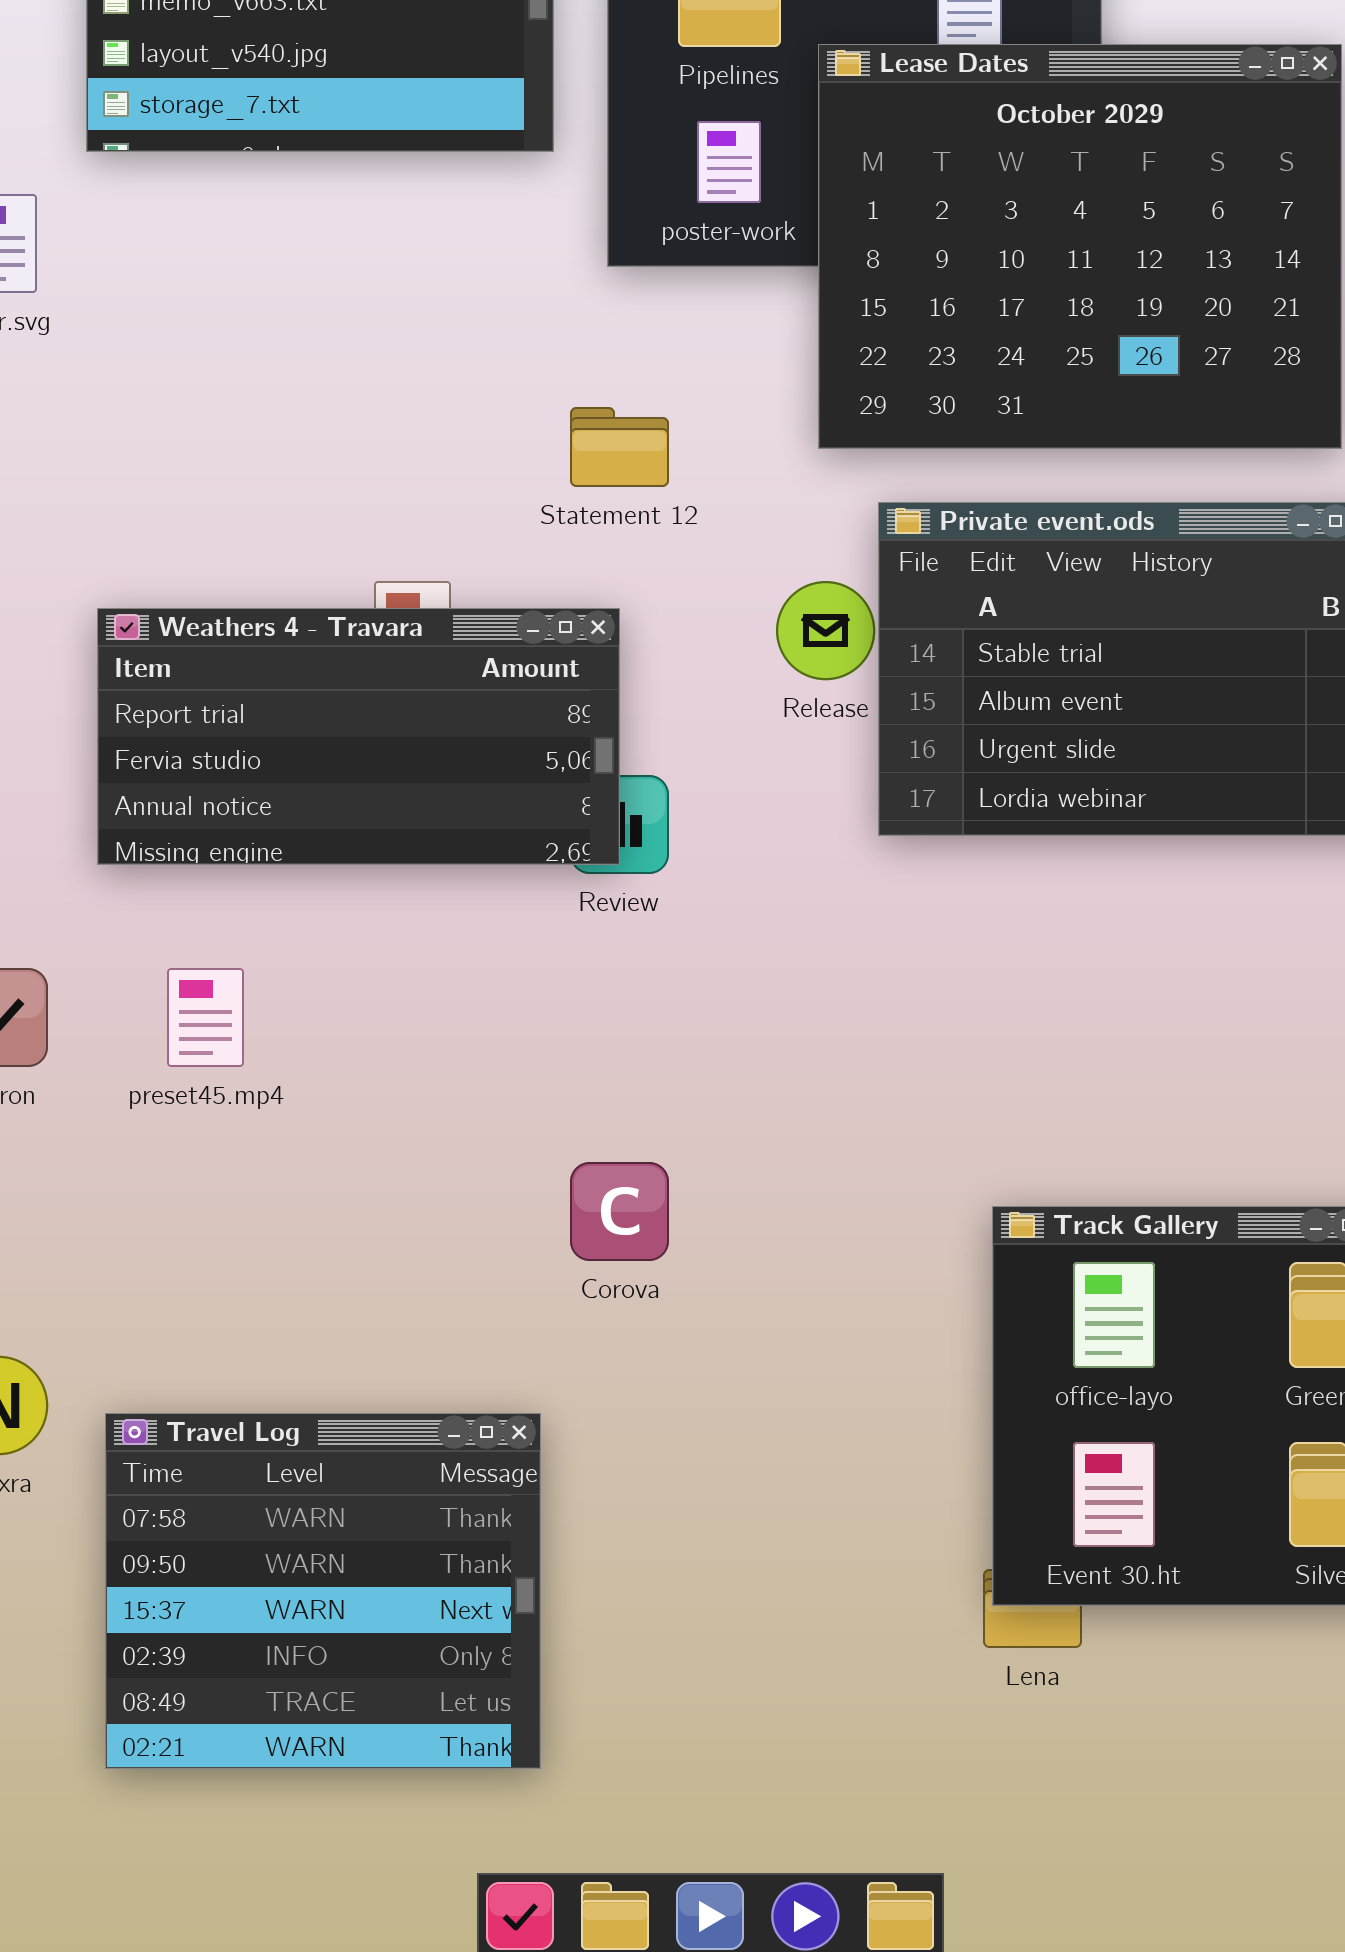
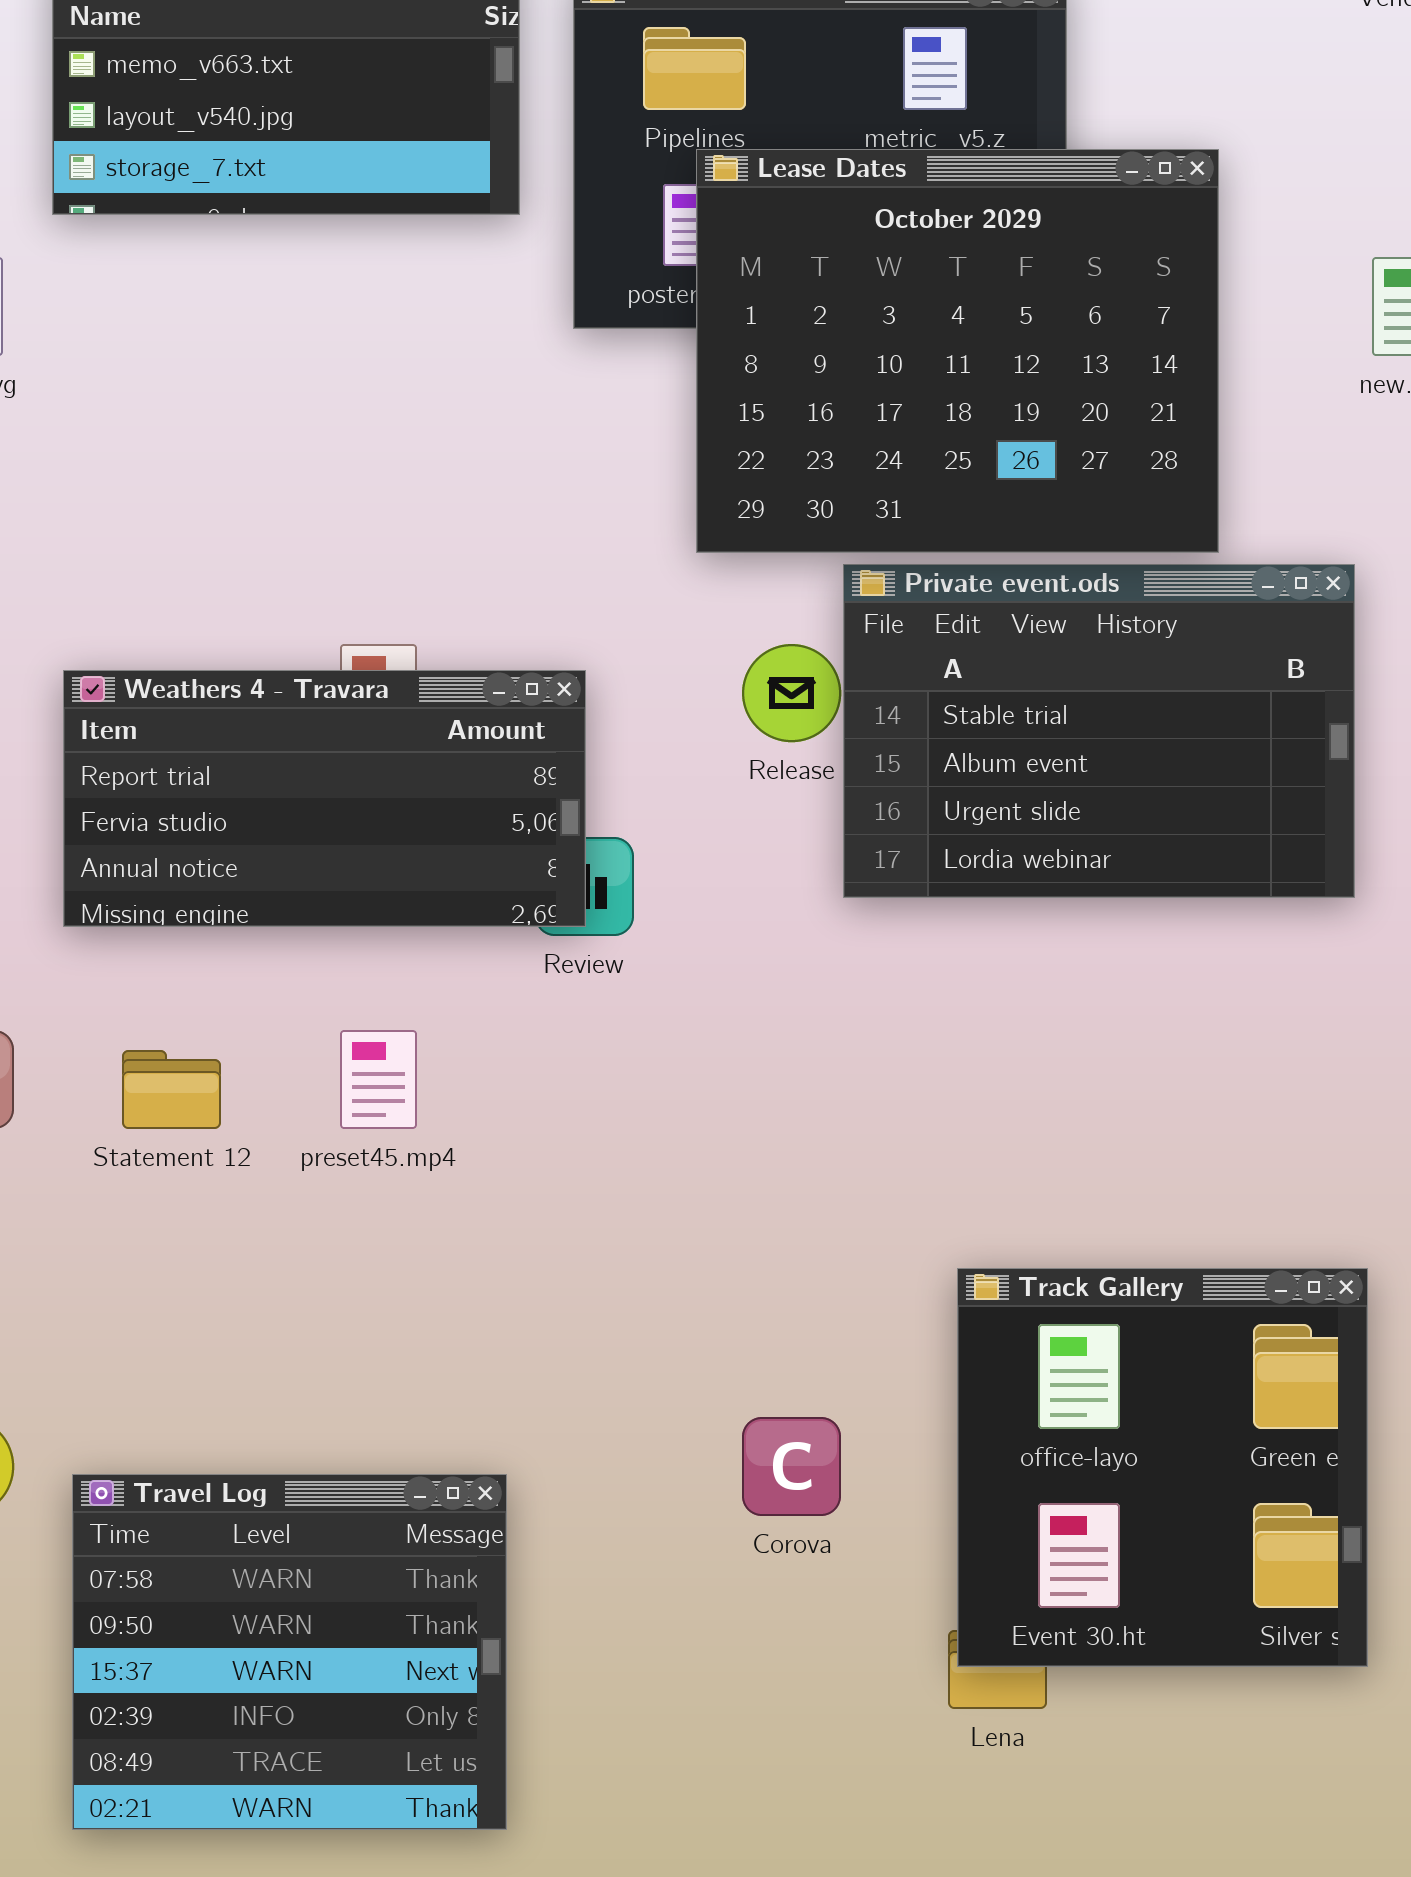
Lease Dates: [818,44,1342,449] -> [696,149,1219,553], moved
Statement 12: [570,407,669,487] -> [122,1050,221,1129], moved
preset45.mp4: [167,968,244,1067] -> [340,1030,417,1129], moved
Corova: [570,1162,669,1261] -> [742,1417,841,1516], moved

